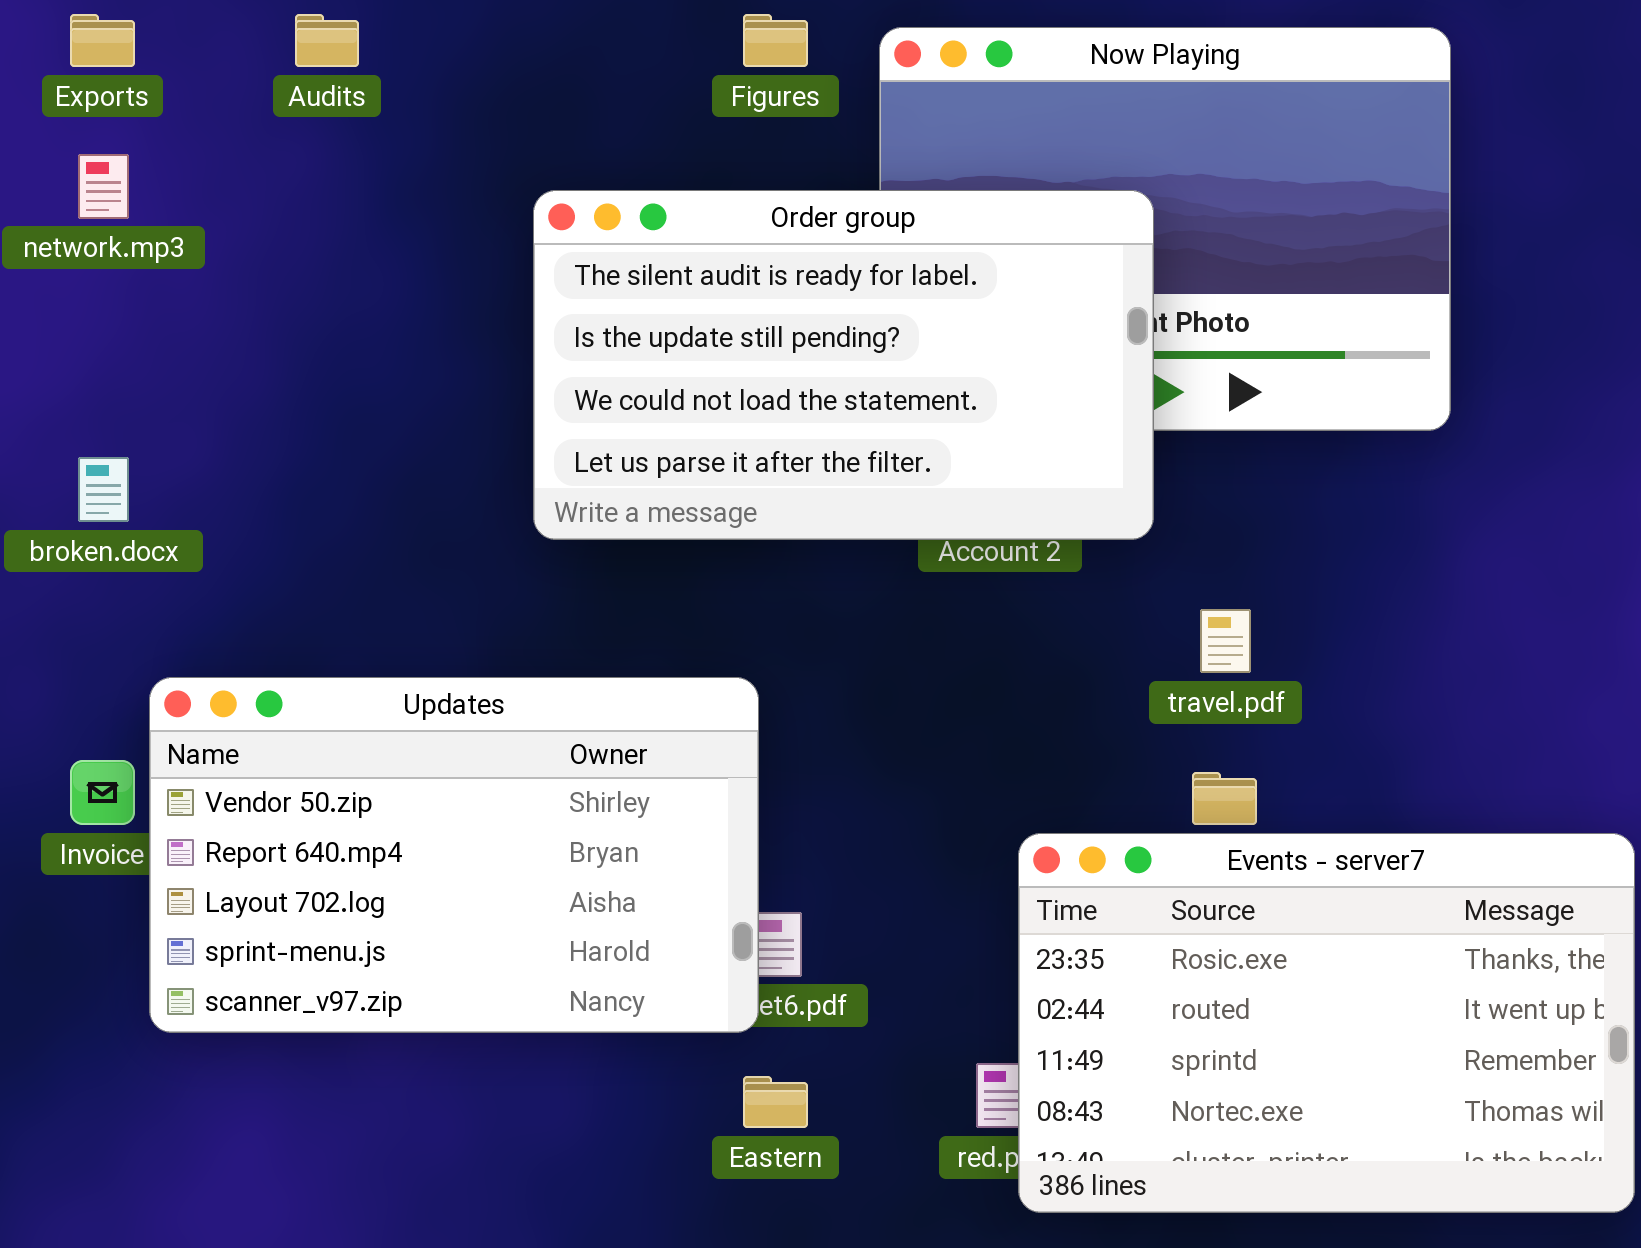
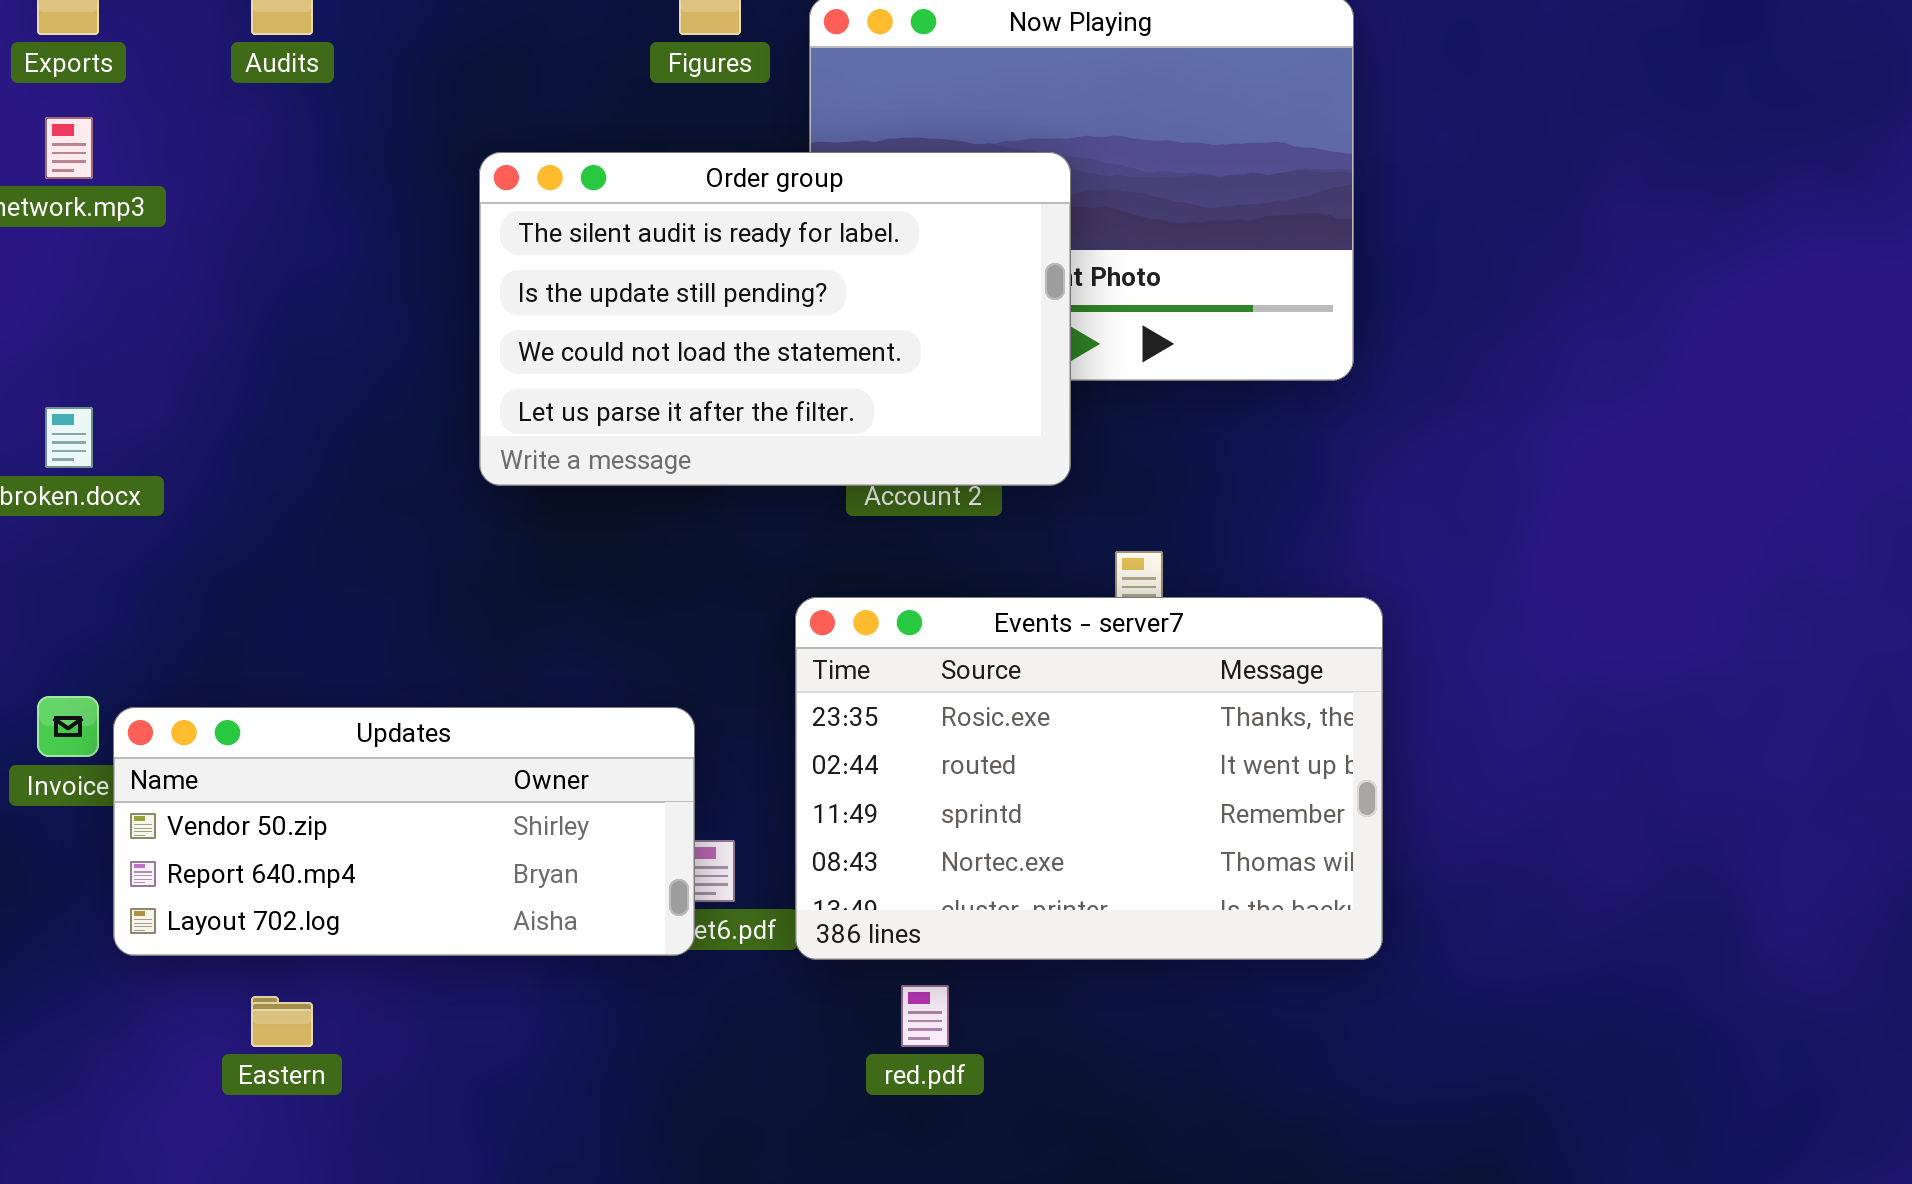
Updates: [149,677,759,1033] -> [113,707,695,956], resized
Events - server7: [1018,833,1635,1213] -> [795,597,1383,960], moved
Eastern: [743,1076,808,1128] -> [251,996,313,1047], moved

